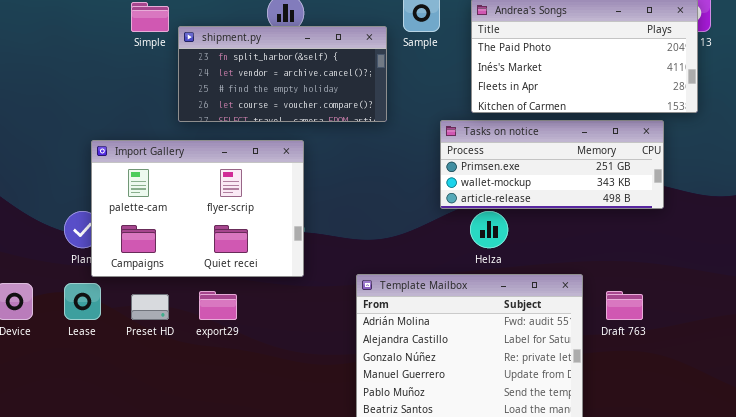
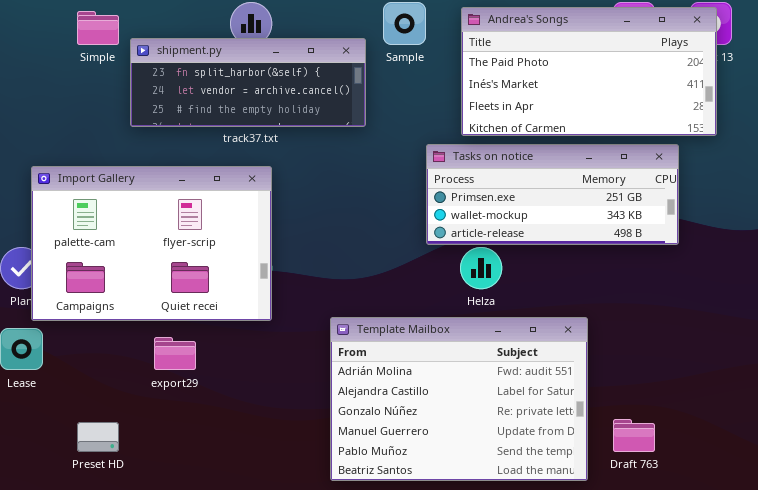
shipment.py: [178,26,387,122] -> [130,38,366,127], resized
Draft 763: [606,291,643,320] -> [613,419,655,452], moved
Preset HD: [131,294,169,320] -> [77,422,119,452], moved

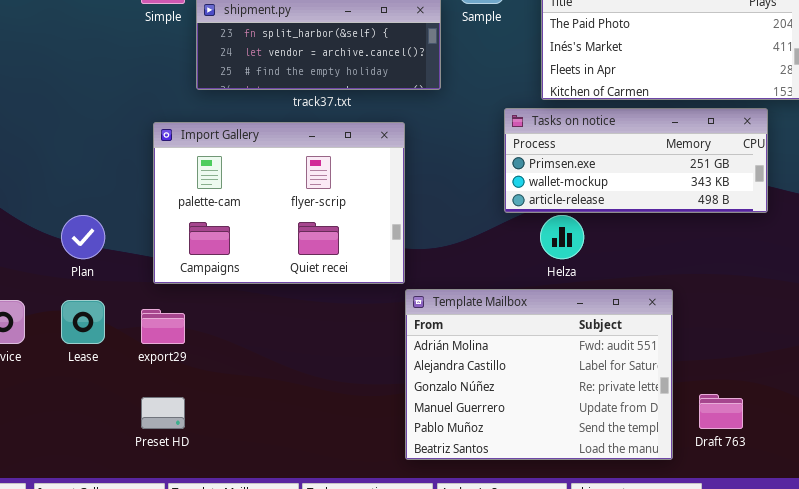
Import Gallery: [31,166,272,321] -> [153,122,405,284], moved
export29: [154,337,196,370] -> [141,309,185,344], moved

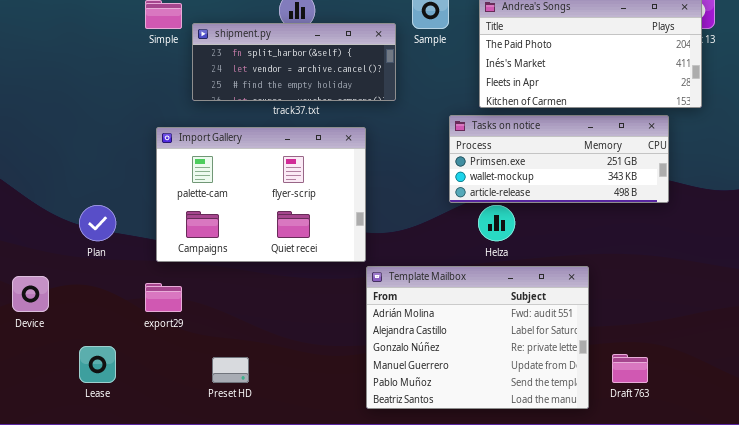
Lease: [61,300,105,344] -> [79,346,116,383], moved
Preset HD: [141,397,185,429] -> [212,357,249,383], moved

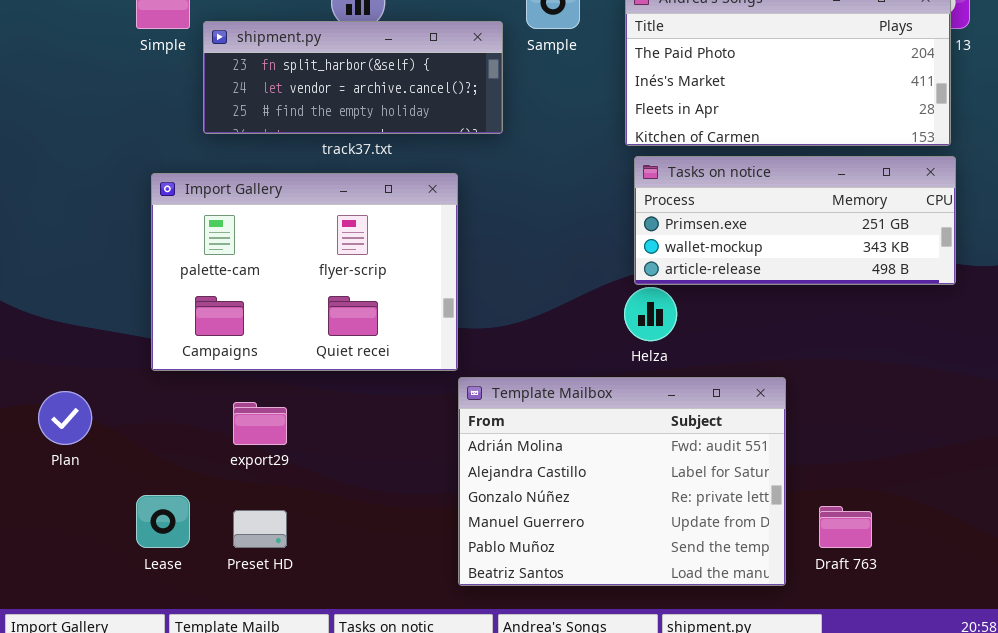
Tasks on notice: [449,115,669,203] -> [634,156,956,285], moved
Plan: [79,205,116,241] -> [38,391,92,445], moved
export29: [145,283,182,312] -> [233,402,287,445], moved
Lease: [79,346,116,383] -> [136,495,190,548], moved

